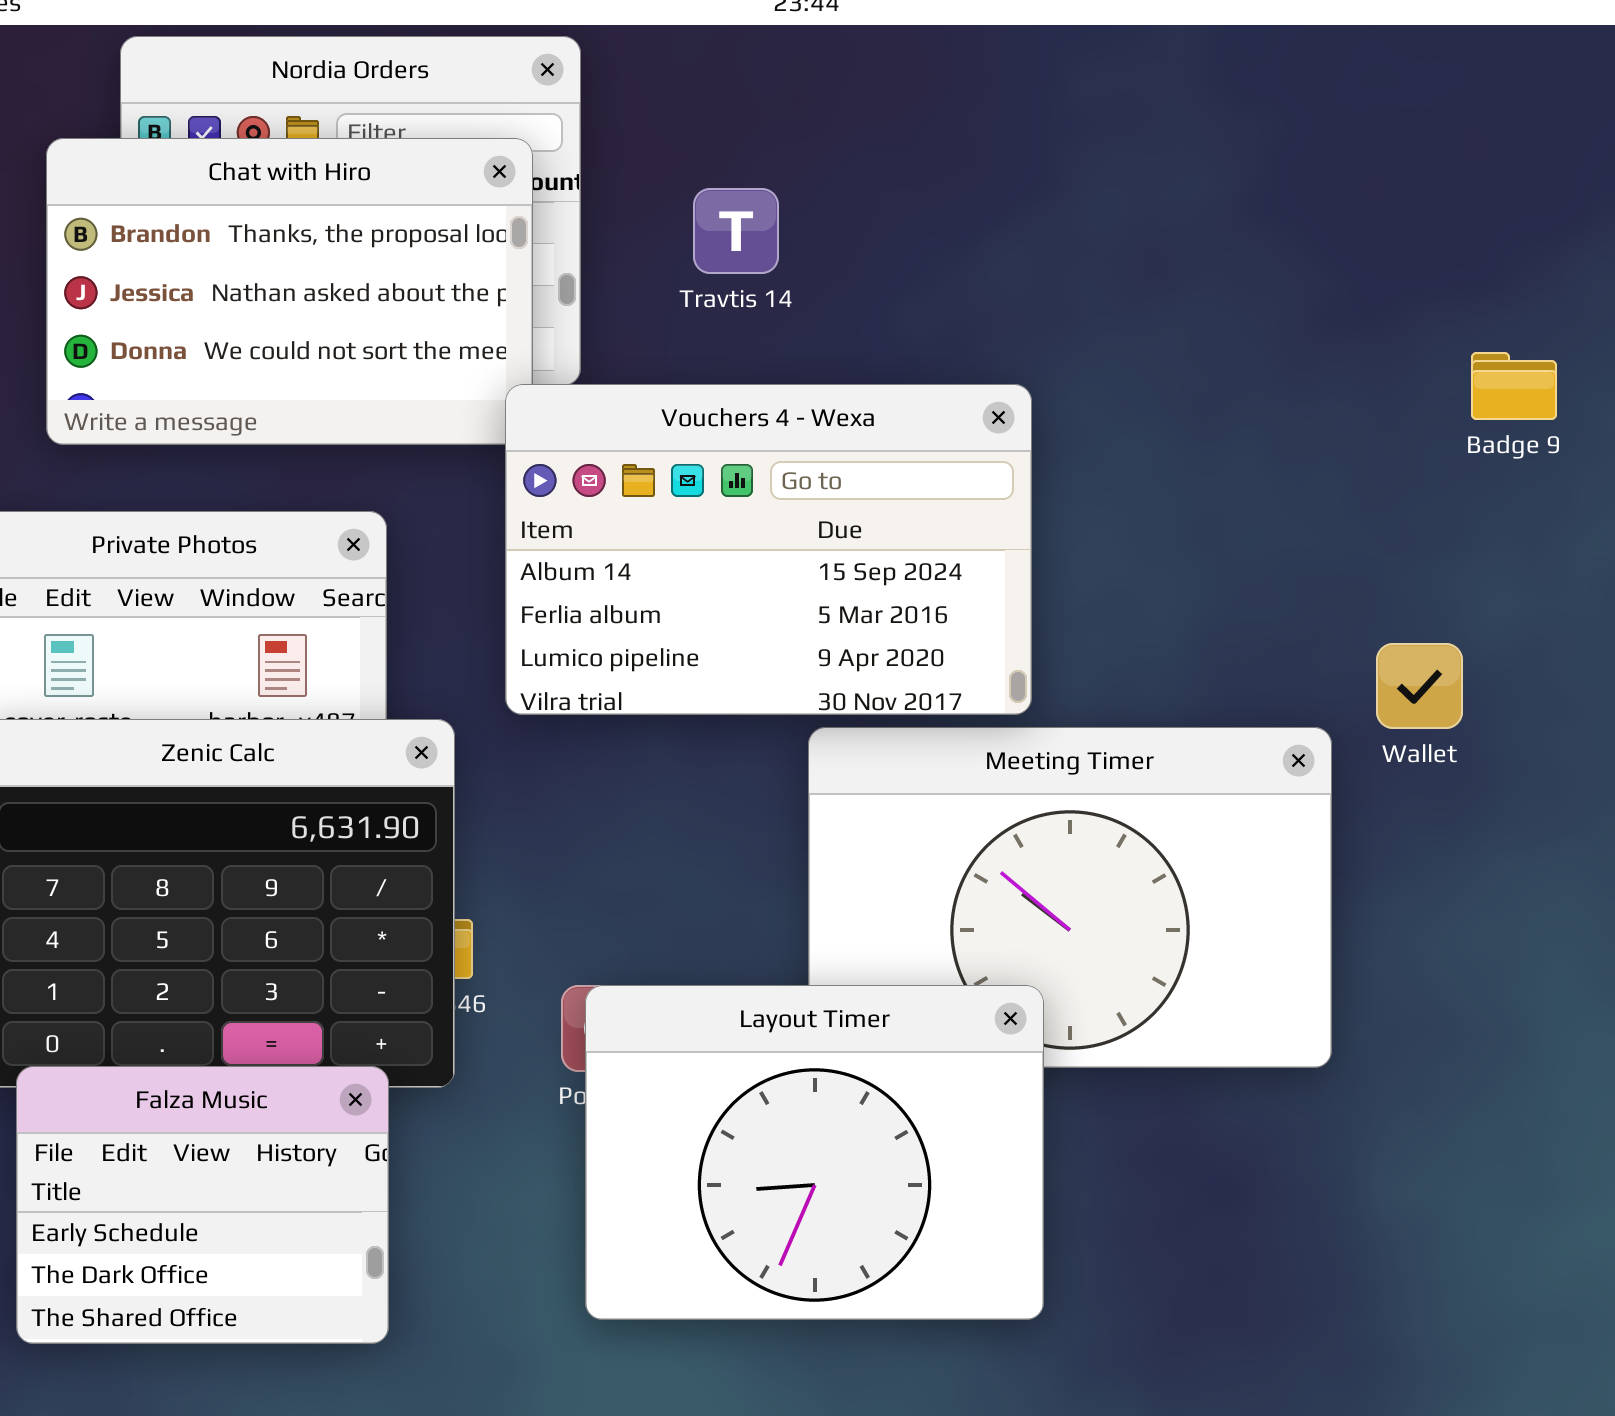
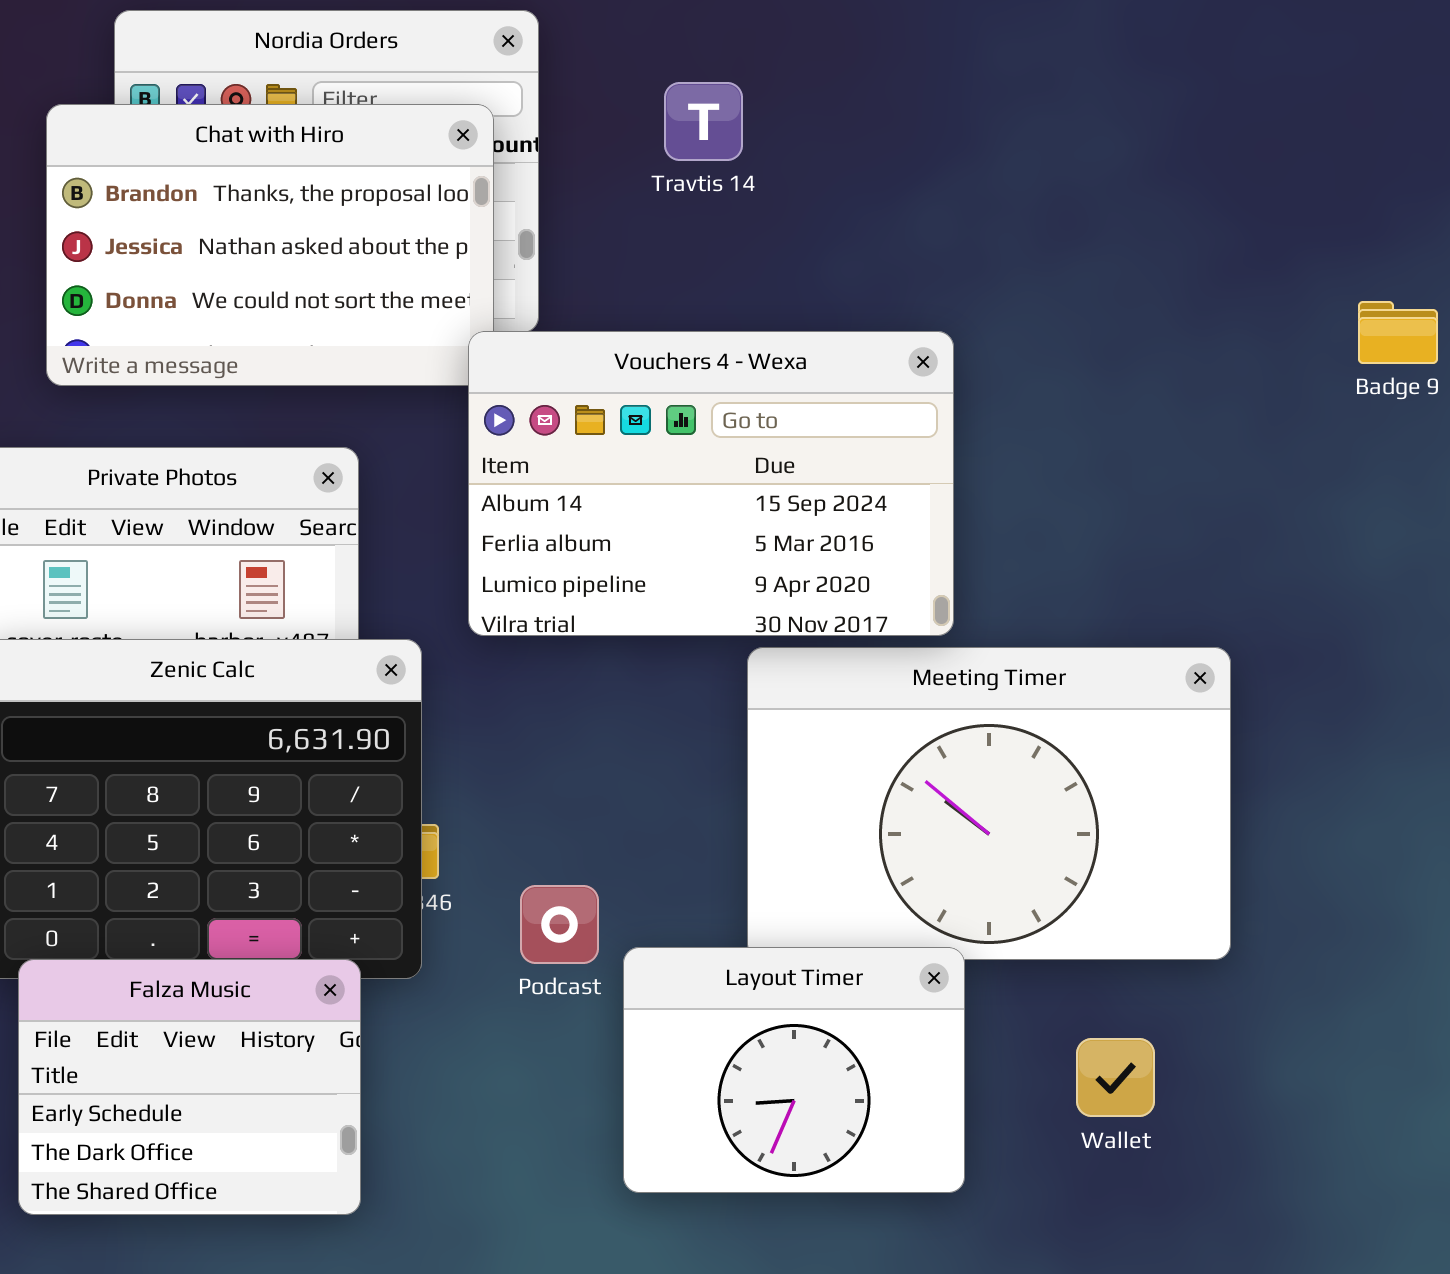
Travtis 14: [693,188,779,274] -> [664,82,743,161], moved
Wallet: [1376,643,1463,729] -> [1076,1038,1155,1117], moved
Layout Timer: [585,985,1044,1320] -> [623,947,965,1193], resized

